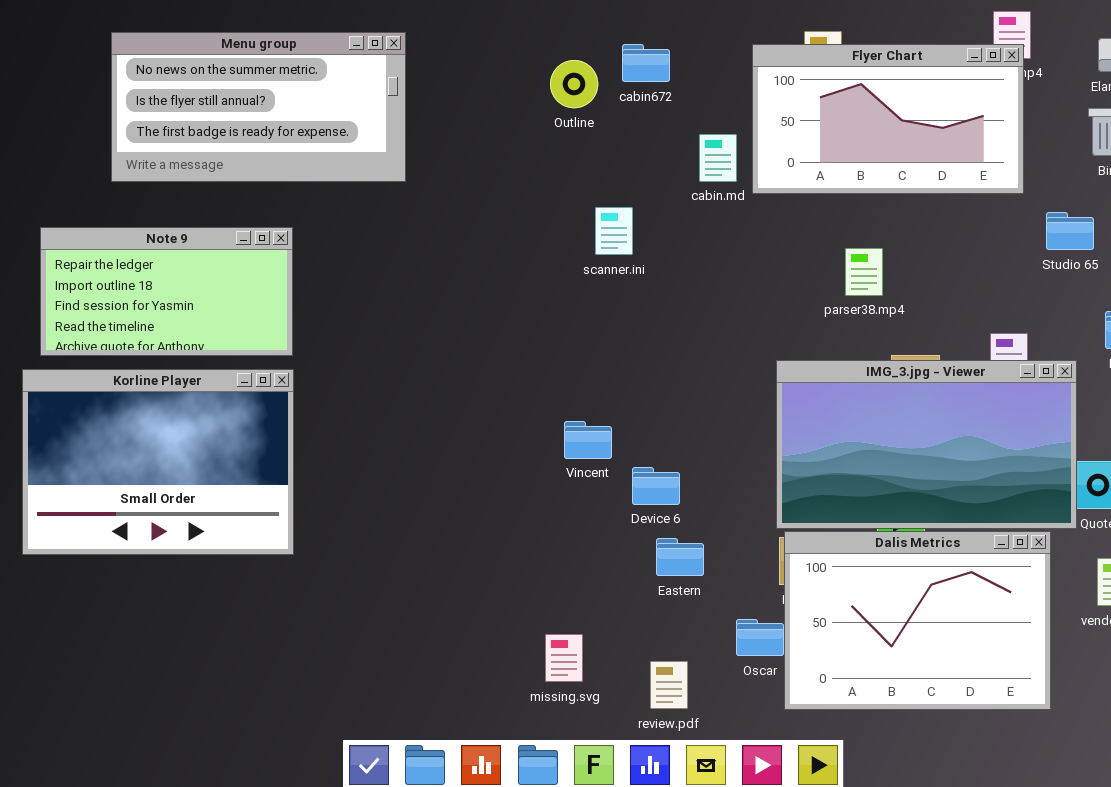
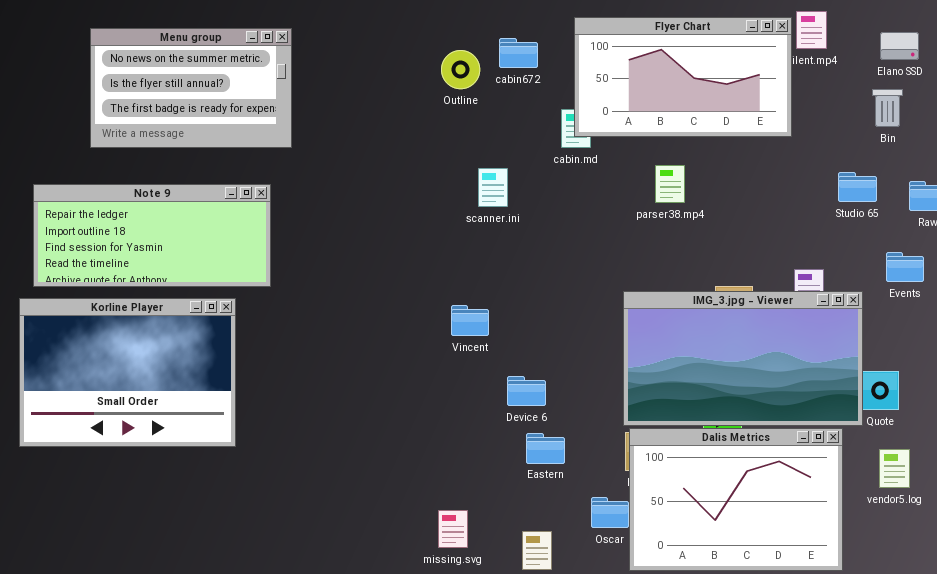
Menu group: [111,32,406,182] -> [90,28,292,148], resized
Flyer Chart: [752,44,1024,194] -> [574,17,792,137], moved
Note 9: [40,227,293,356] -> [33,184,271,287], resized
parser38.mp4: [845,248,883,296] -> [655,165,685,203], moved
Vincent: [564,421,612,459] -> [451,305,489,336], moved

